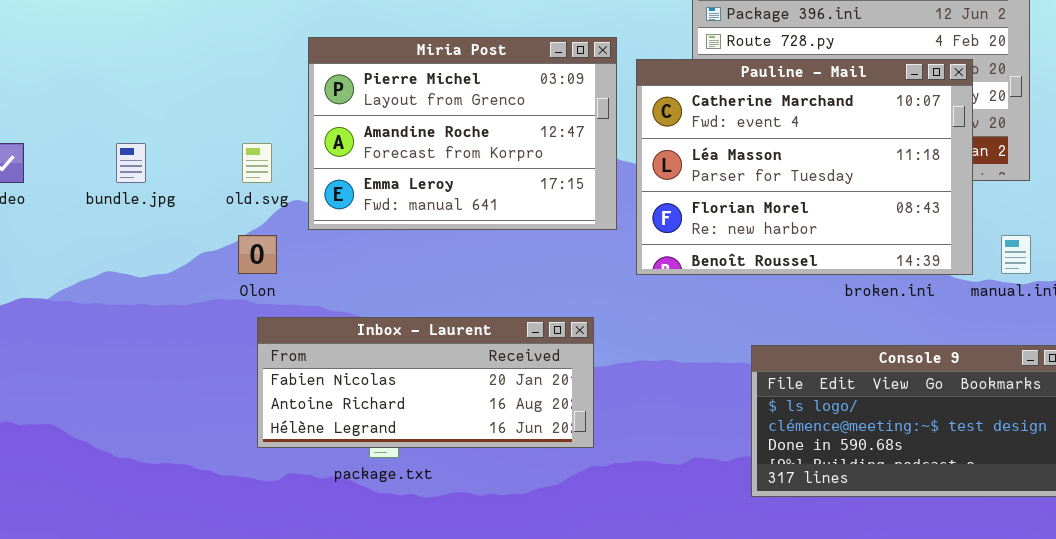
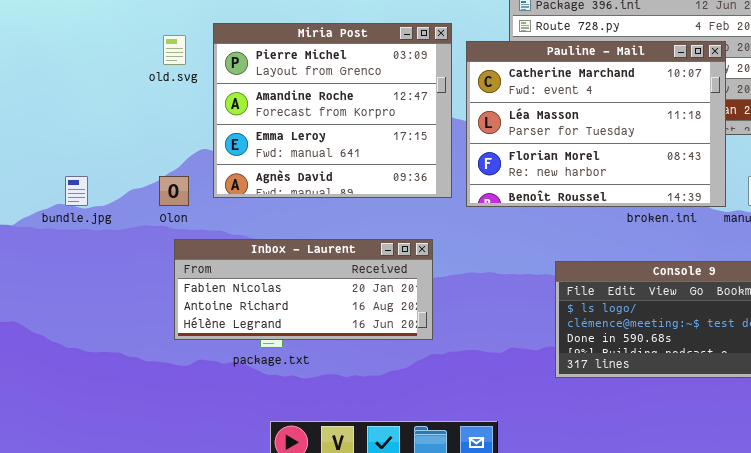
Miria Post: [308,37,617,230] -> [213,23,452,198], resized
bundle.jpg: [116,143,146,183] -> [65,176,88,206], moved
old.svg: [242,143,272,183] -> [163,35,186,65], moved

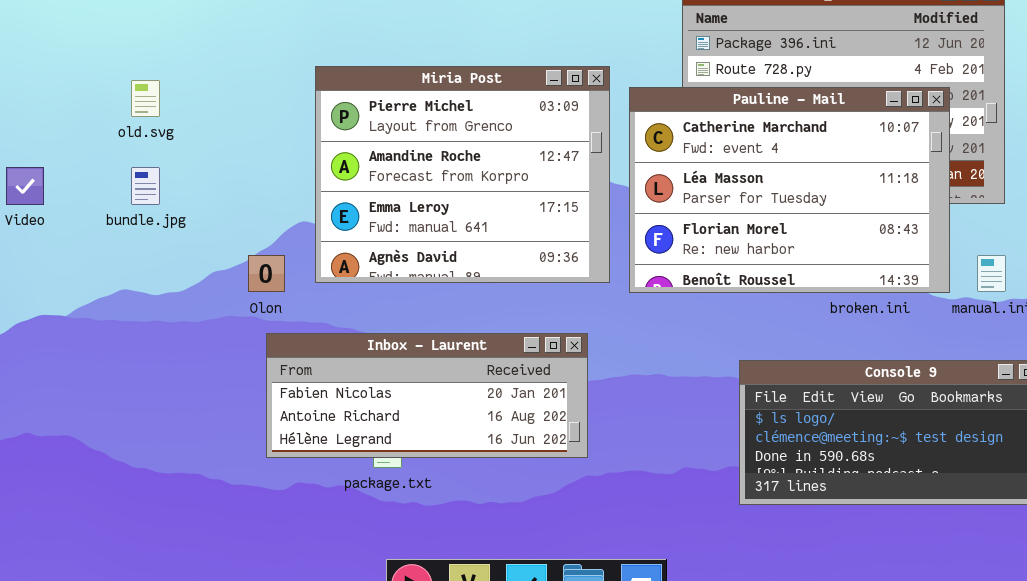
old.svg: [163,35,186,65] -> [131,80,160,117], moved
bundle.jpg: [65,176,88,206] -> [131,167,160,205], moved

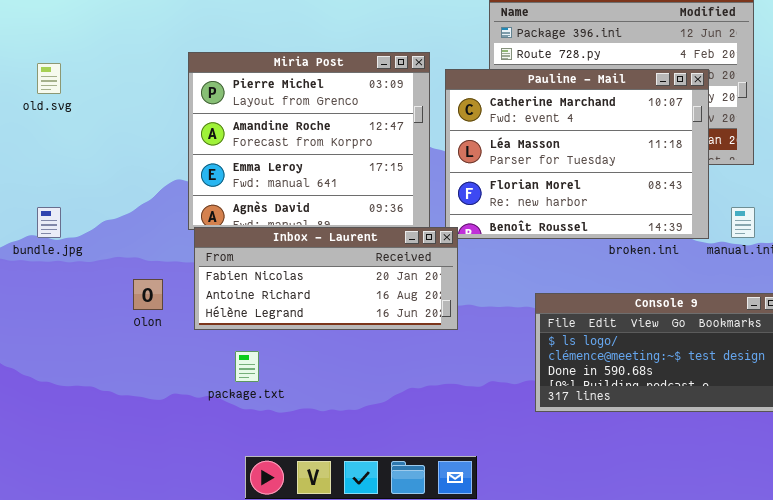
bundle.jpg: [131,167,160,205] -> [37,207,61,238], moved
Olon: [248,255,285,292] -> [133,279,163,310], moved
Inbox - Laurent: [266,333,588,458] -> [194,227,458,330], moved

